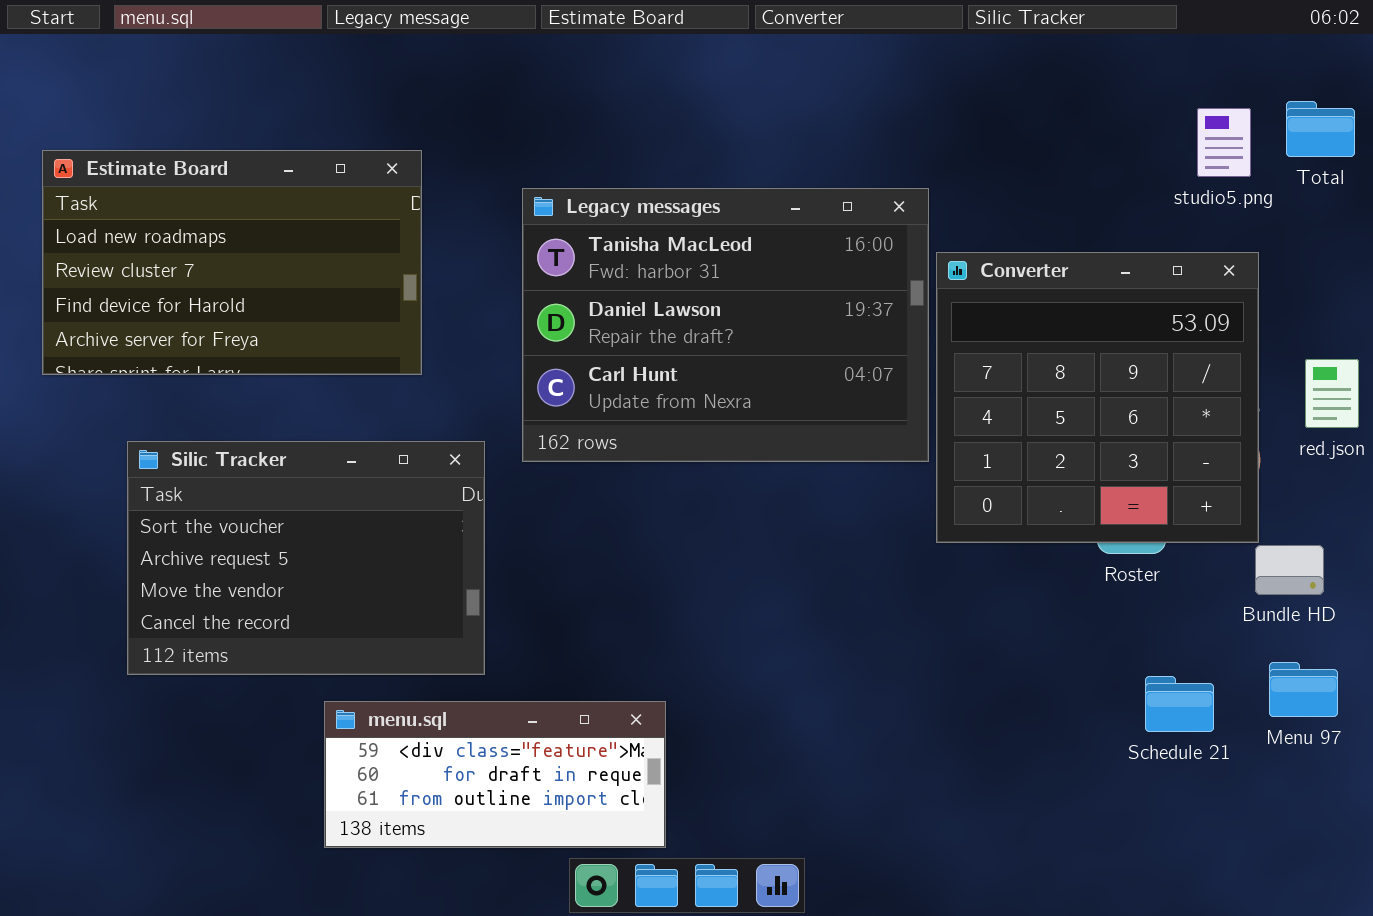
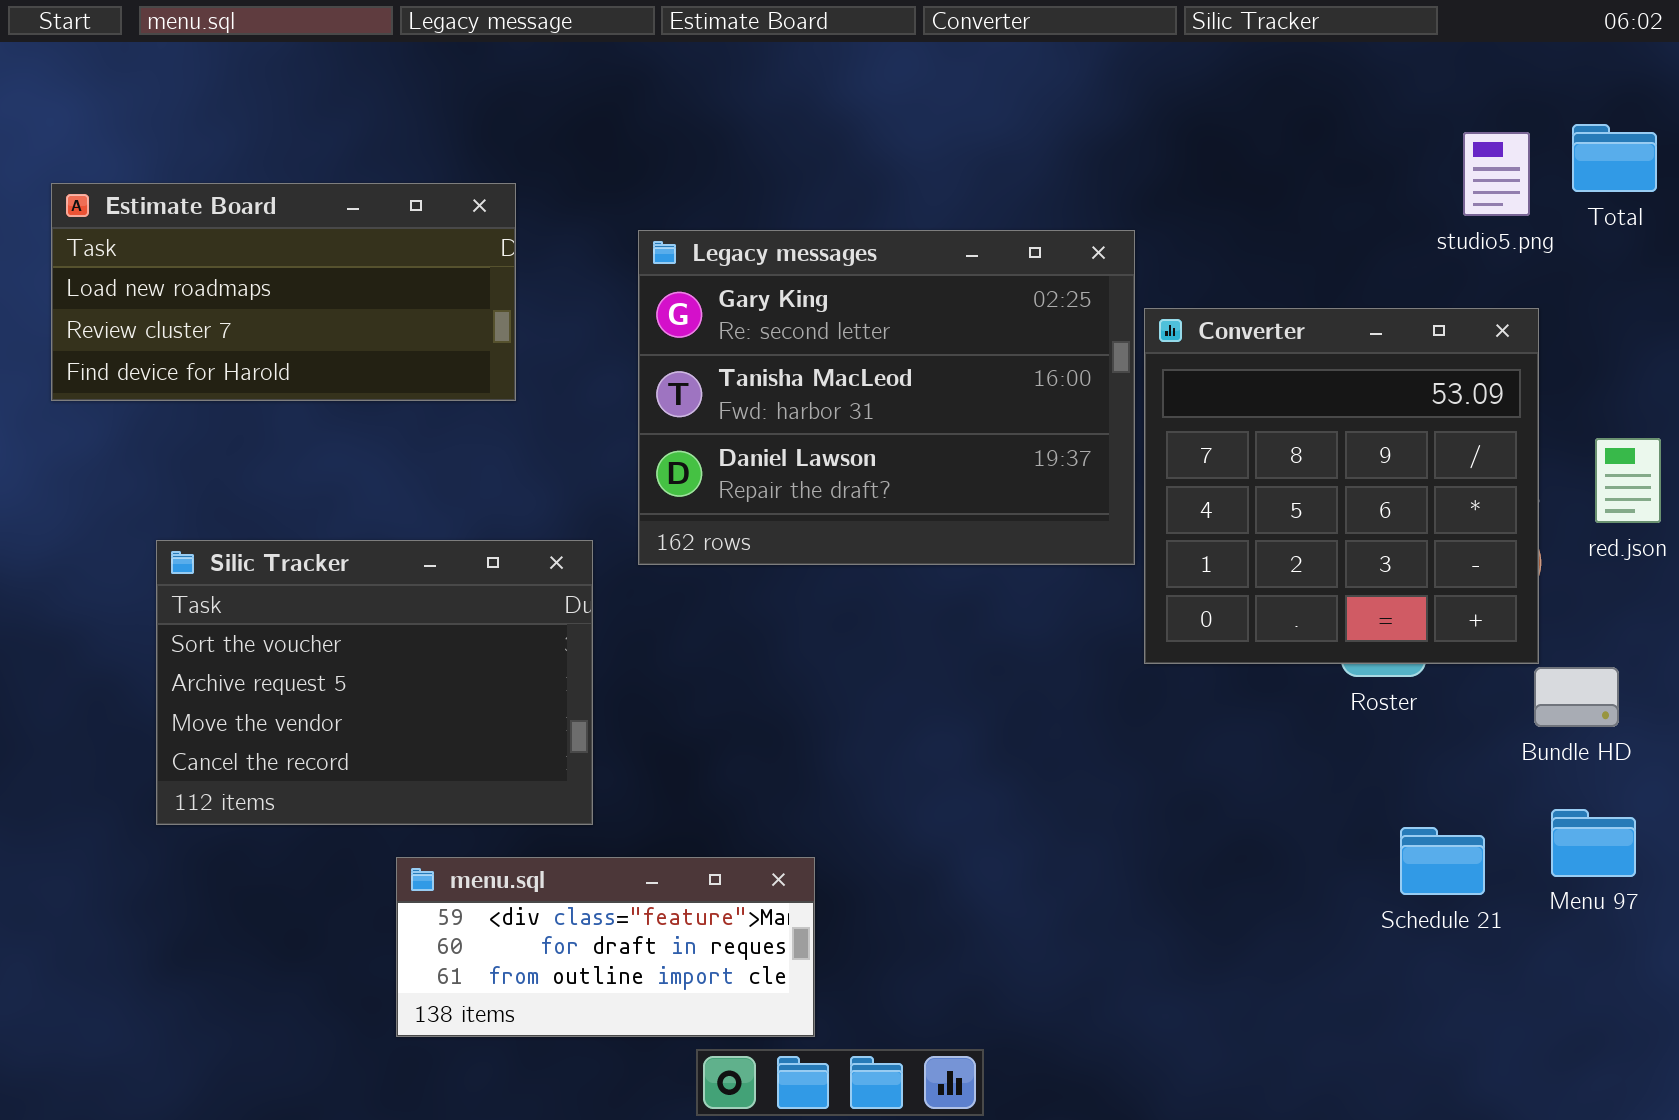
Estimate Board: [42,150,422,375] -> [51,183,516,401], resized
Legacy messages: [522,188,929,462] -> [638,230,1135,565], scrolled up 1 row

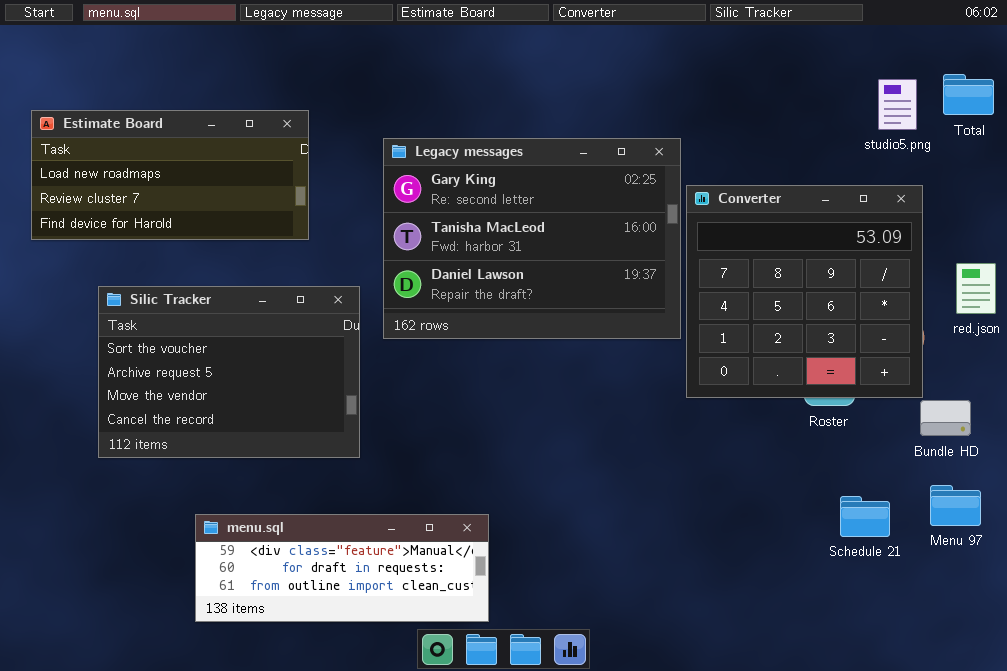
Silic Tracker: [156,540,593,825] -> [98,286,360,458], moved
menu.sql: [396,857,815,1037] -> [195,514,489,622], resized

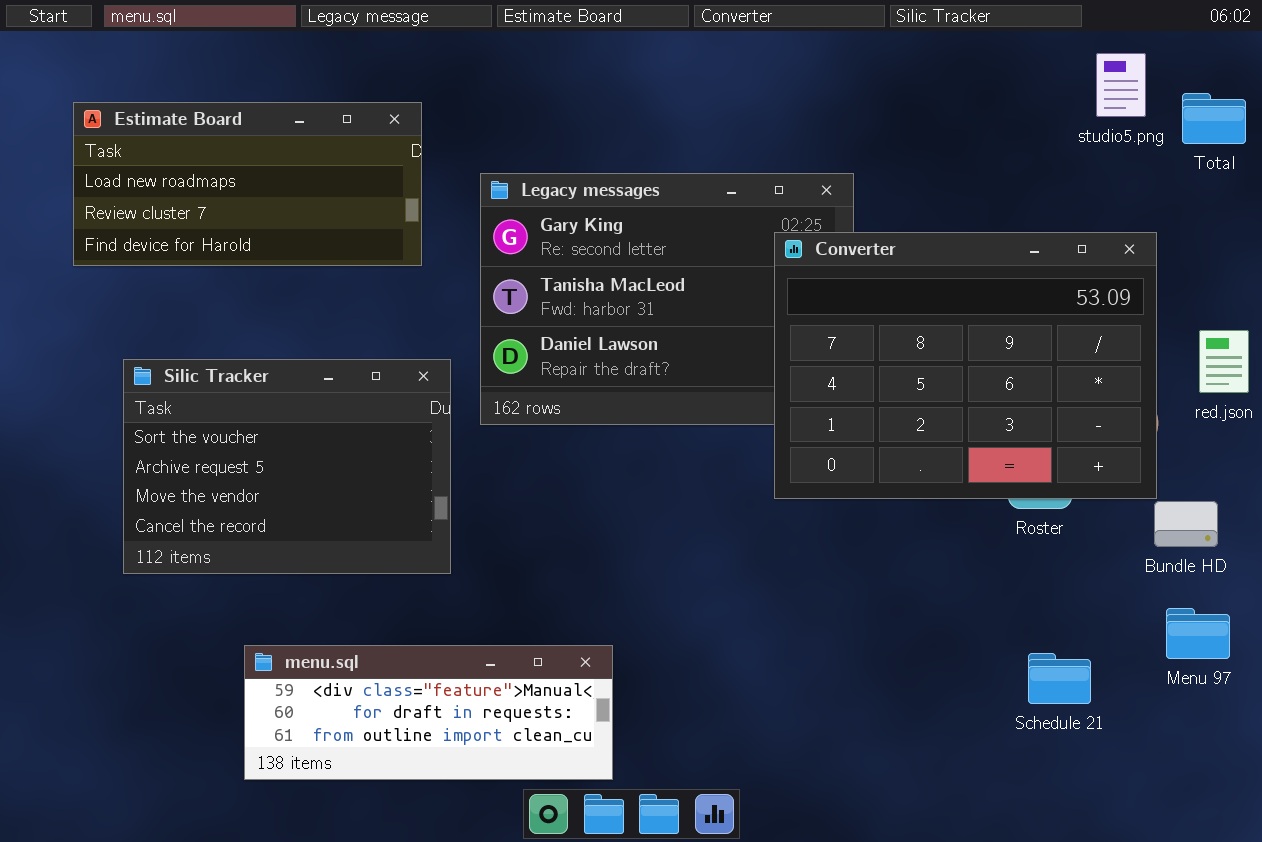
studio5.png: [878,79,917,130] -> [1096,53,1146,117], moved
Estimate Board: [31,110,309,240] -> [73,102,422,266], moved
Converter: [686,185,923,398] -> [774,232,1157,499], resized
Schedule 21: [840,496,890,537] -> [1028,653,1091,704], moved

